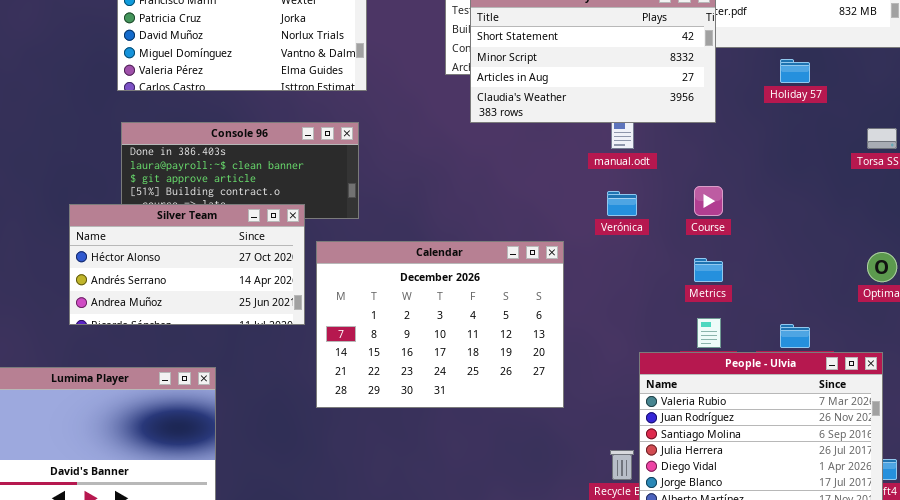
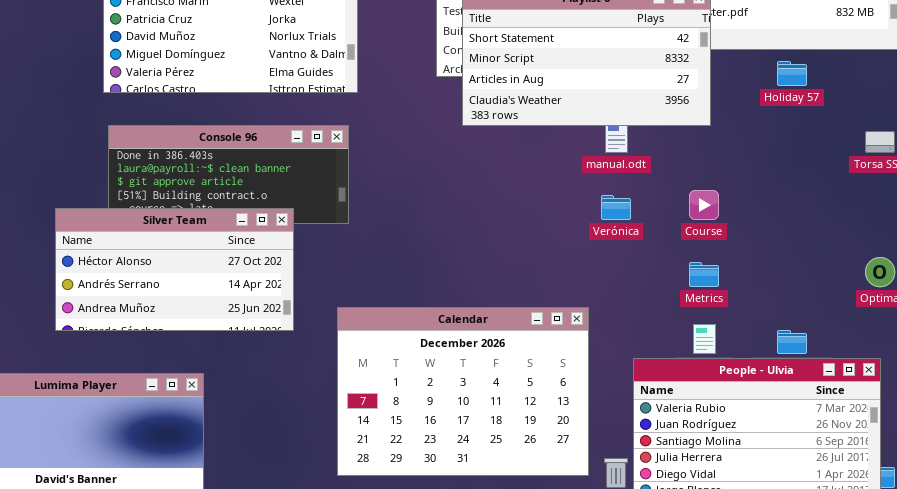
Calendar: [316,241,564,408] -> [337,307,589,476], moved

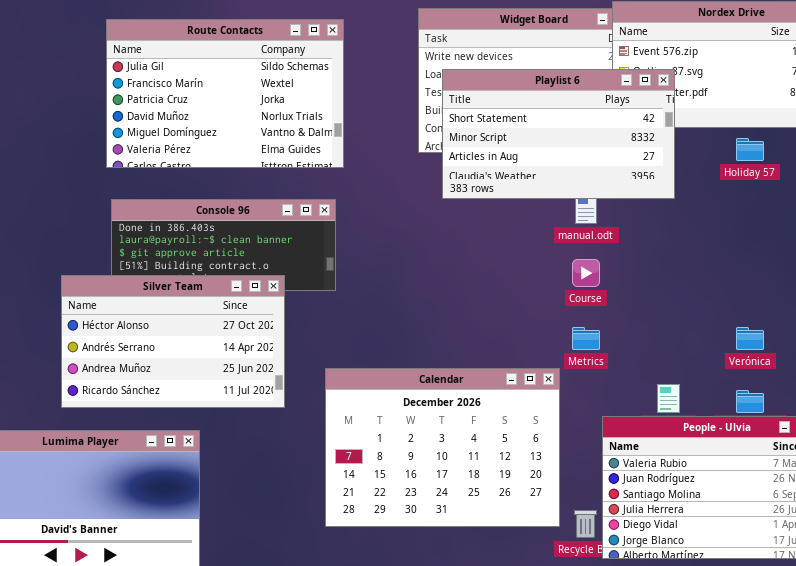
Course: [689,190,719,220] -> [572,259,600,287], moved
Verónica: [601,195,631,220] -> [736,327,764,350], moved
Silver Team: [55,208,294,331] -> [61,275,285,408], resized
Metrics: [689,262,719,287] -> [572,327,600,350], moved

